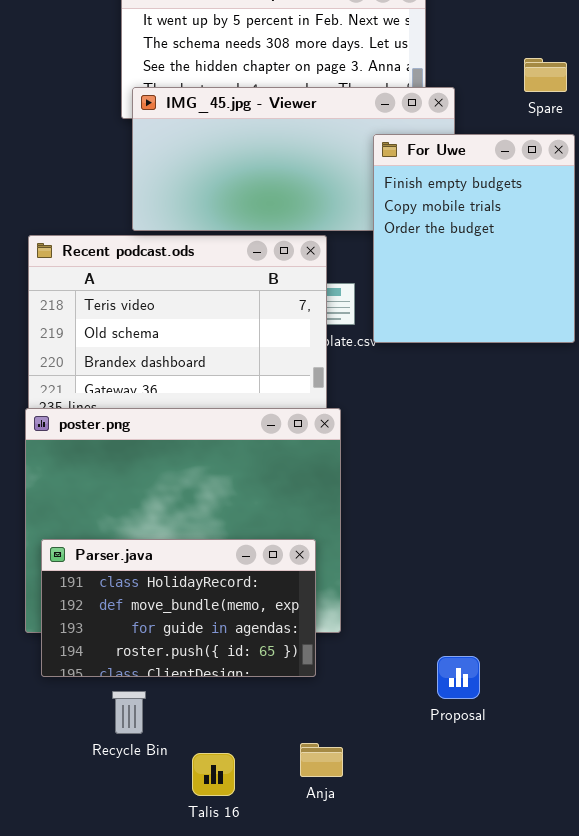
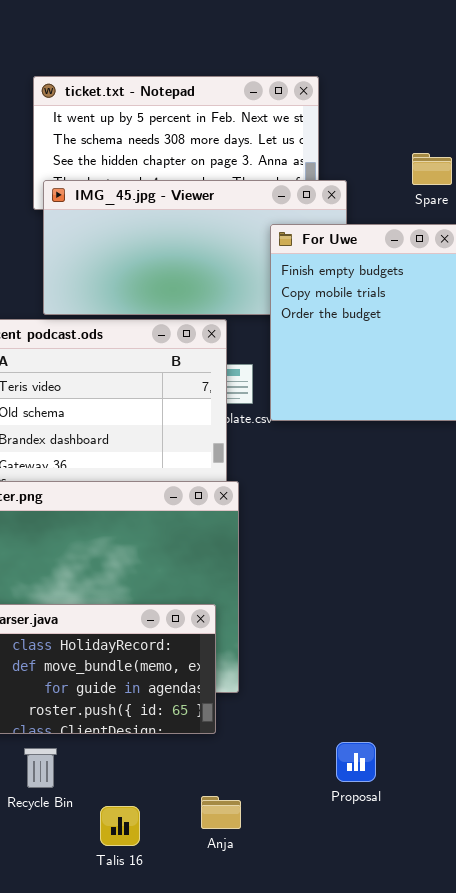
Proposal: [437,656,480,699] -> [336,742,376,782], moved

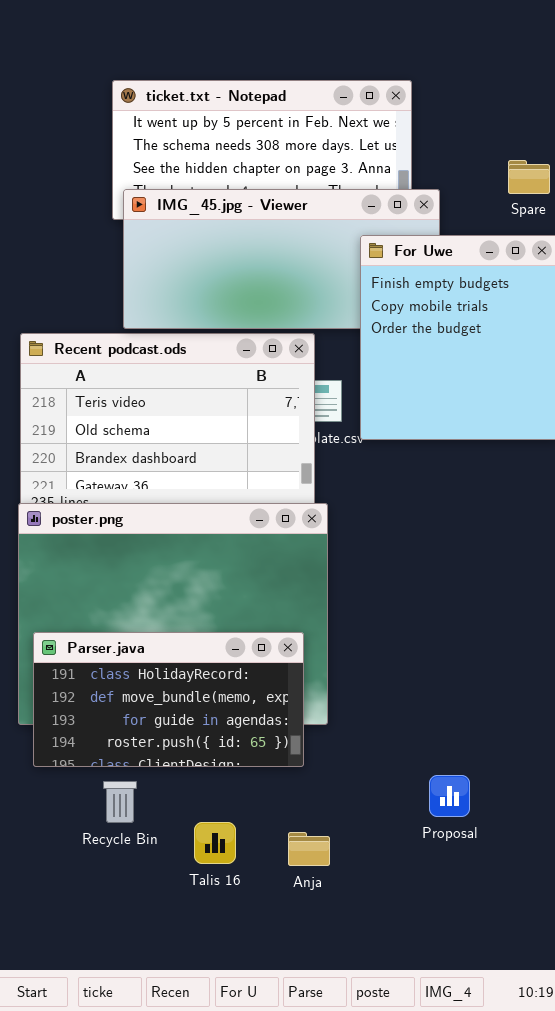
Talis 16: [100,806,140,846] -> [194,822,236,864], moved

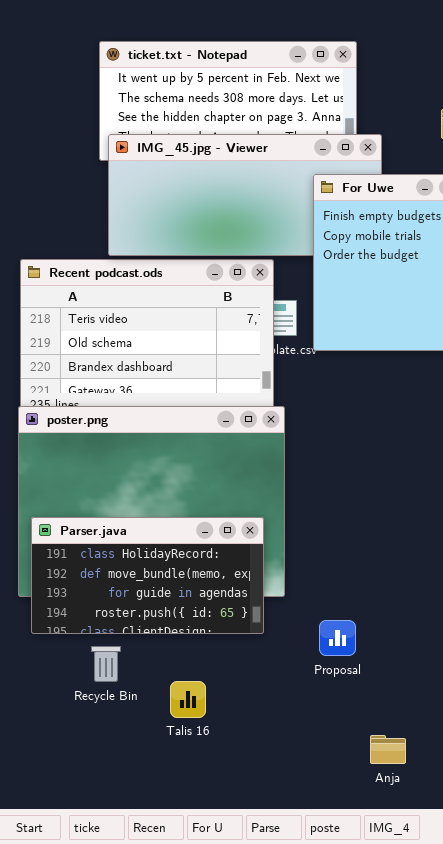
Proposal: [429,775,470,817] -> [319,620,356,656], moved
Anja: [288,832,330,866] -> [370,735,406,764], moved

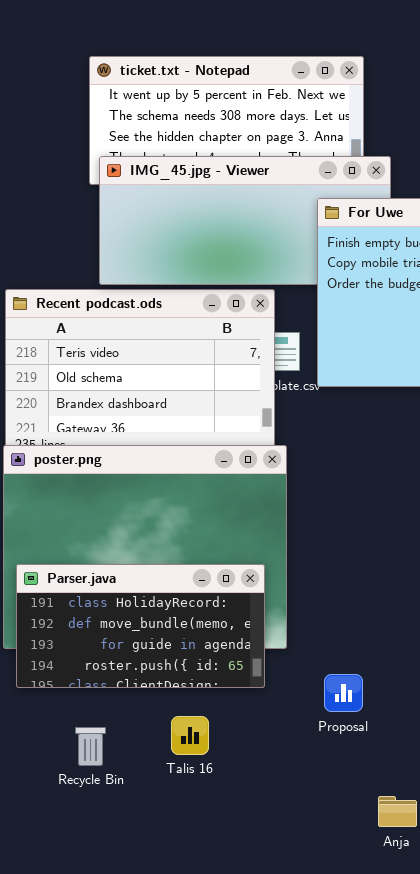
Recycle Bin: [91,646,121,682] -> [75,727,106,766], moved
Talis 16: [170,681,206,718] -> [171,716,209,755], moved

